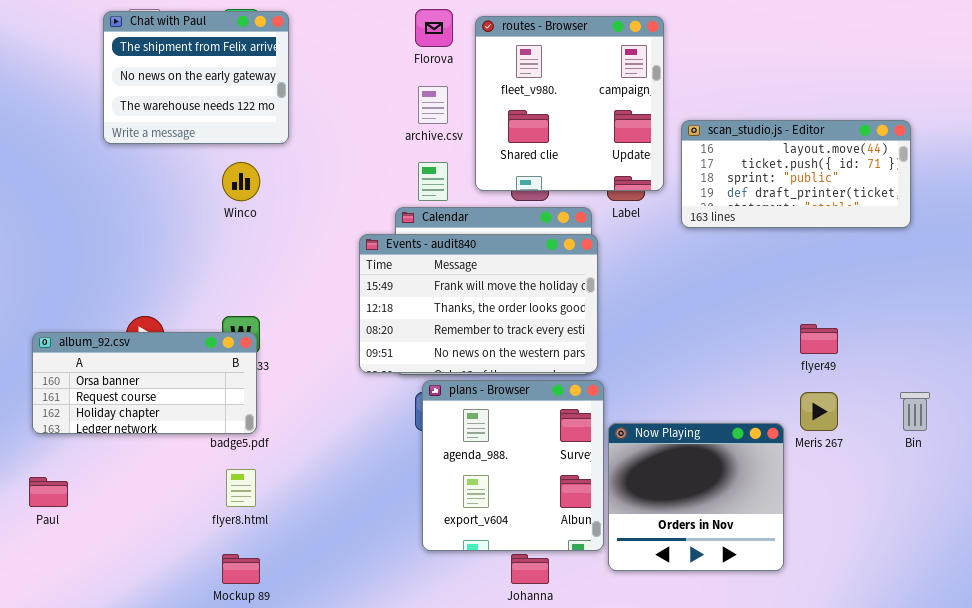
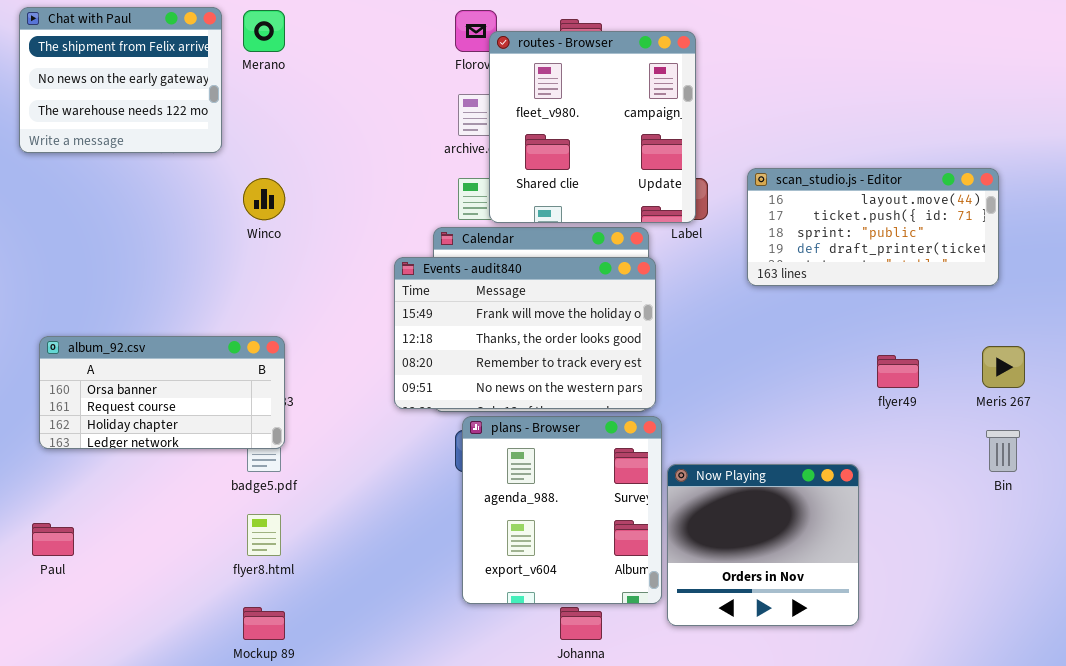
Chat with Paul: [103,11,289,144] -> [19,7,222,153], moved
routes - Browser: [475,16,664,191] -> [489,31,696,223], moved
scan_studio.js - Editor: [681,120,911,228] -> [747,168,999,286], moved
album_92.csv: [32,332,257,434] -> [39,336,285,449], moved
Meris 267: [800,392,838,431] -> [982,346,1025,388], moved

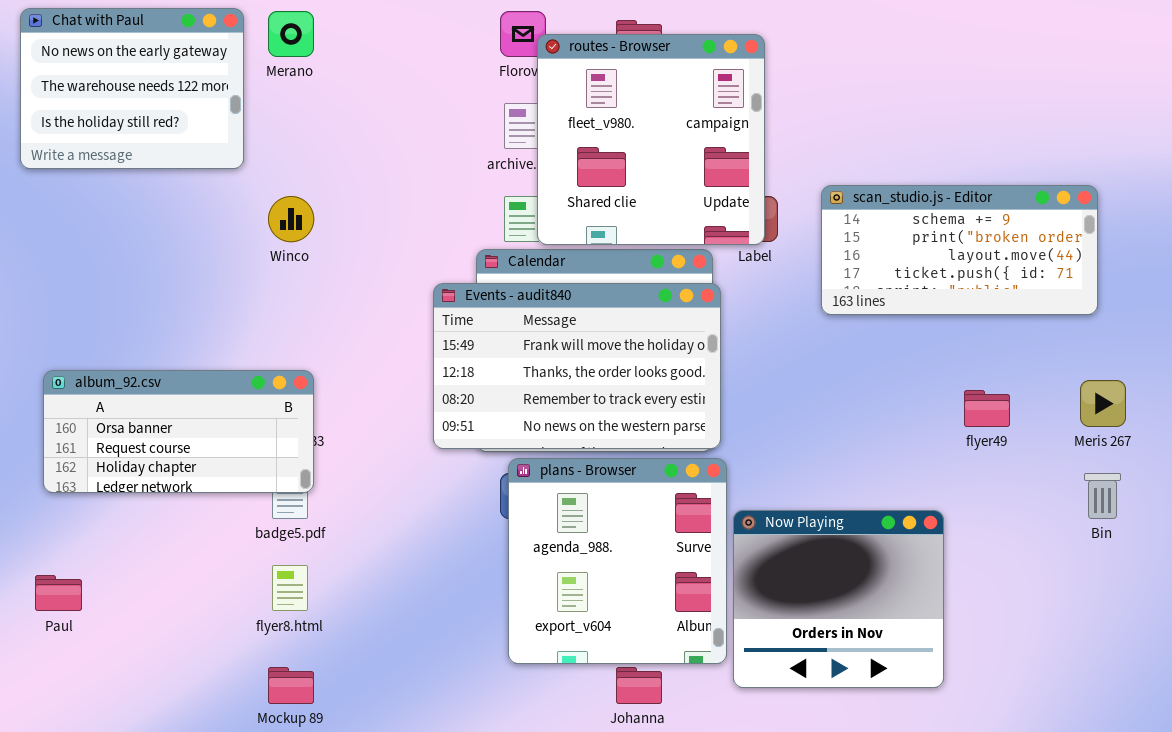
Chat with Paul: [19,7,222,153] -> [20,8,244,169], scrolled down 1 row
scan_studio.js - Editor: [747,168,999,286] -> [821,185,1098,315], scrolled up 2 rows

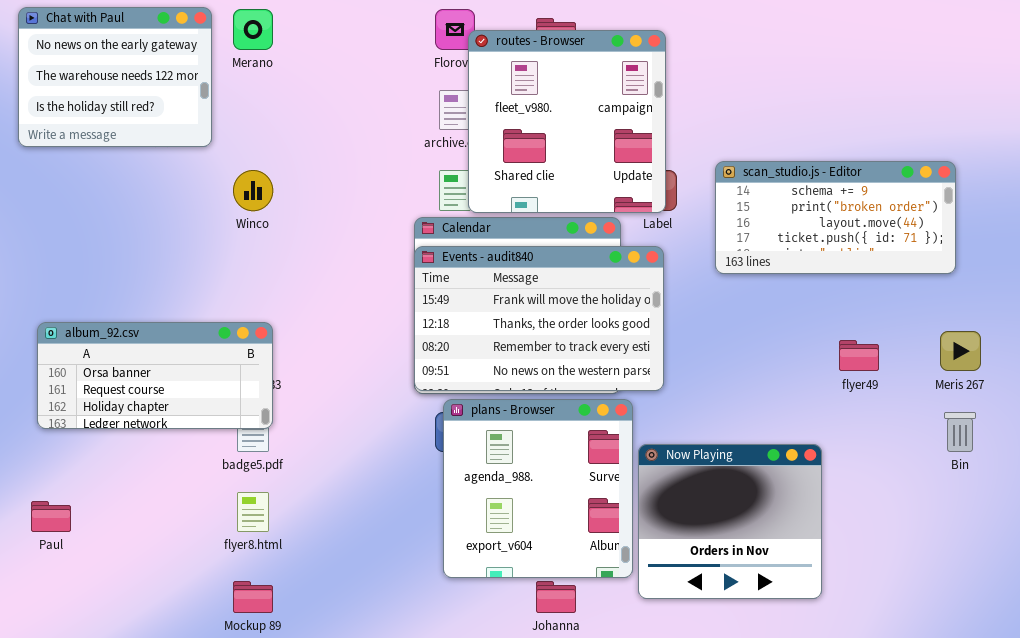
Events - audit840: [433,283,721,449] -> [414,246,664,391], moved

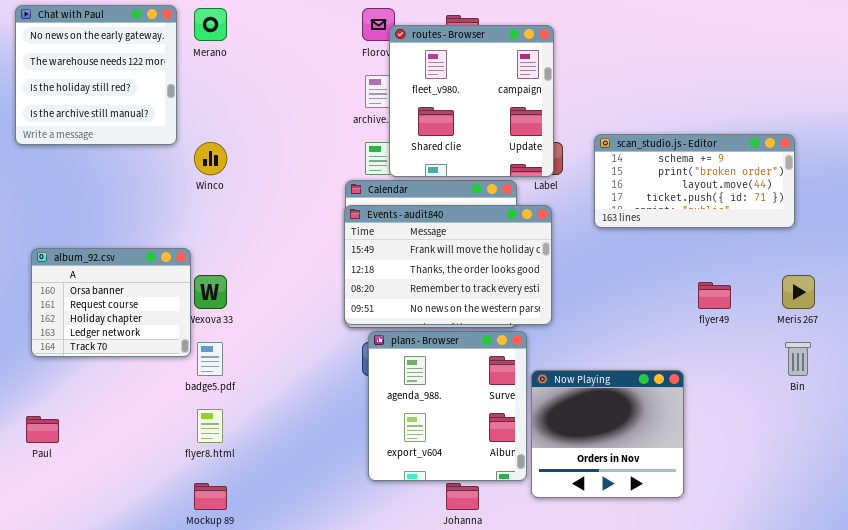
Chat with Paul: [18,7,212,147] -> [15,5,177,145], resized
album_92.csv: [37,322,273,429] -> [31,248,191,357], resized

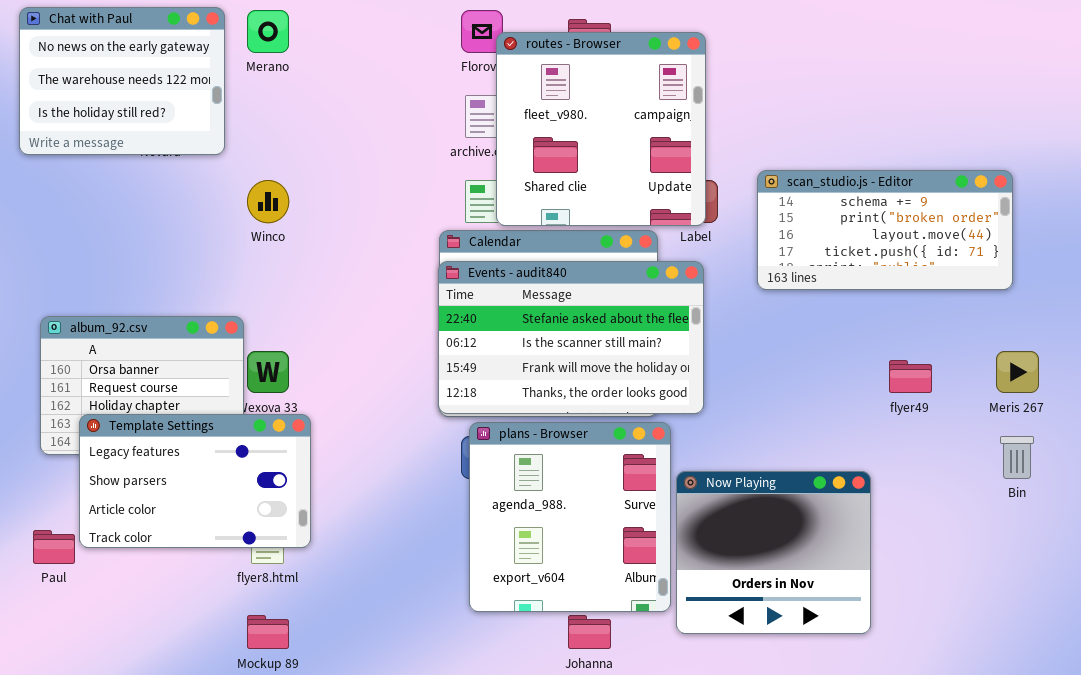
Chat with Paul: [15,5,177,145] -> [19,7,225,155], resized
Events - audit840: [344,205,552,325] -> [438,261,704,414], scrolled up 2 rows
Template Settings: none -> [79,414,311,548], opened

